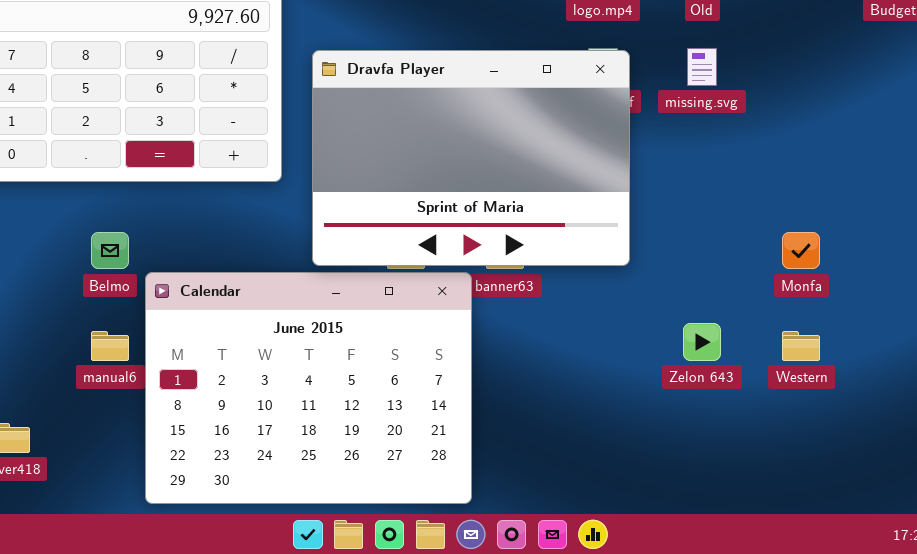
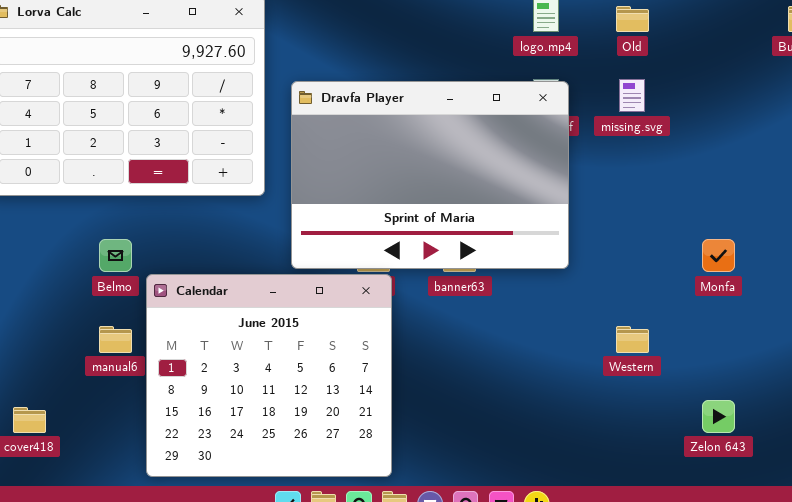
Calendar: [145,272,472,504] -> [146,274,392,477], resized
Zelon 643: [683,323,721,361] -> [702,400,735,433], moved
Western: [782,331,820,361] -> [616,326,649,353], moved

